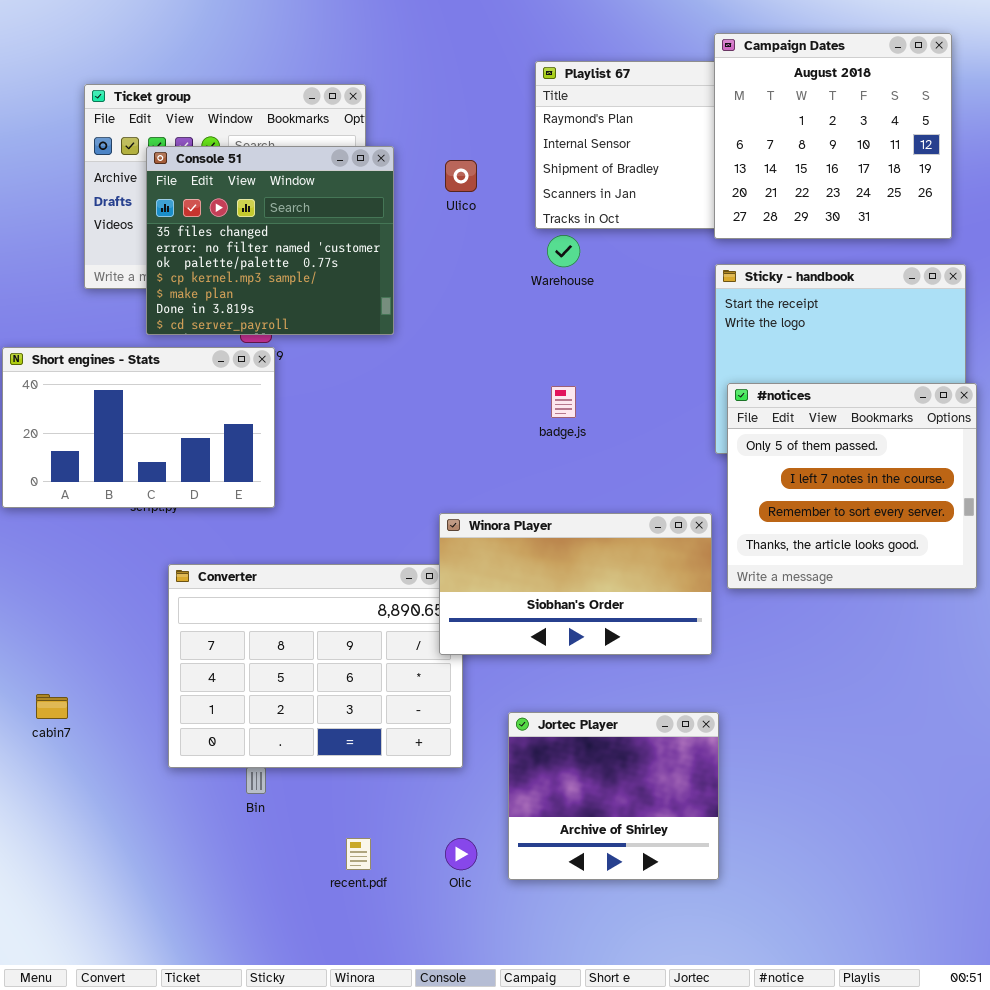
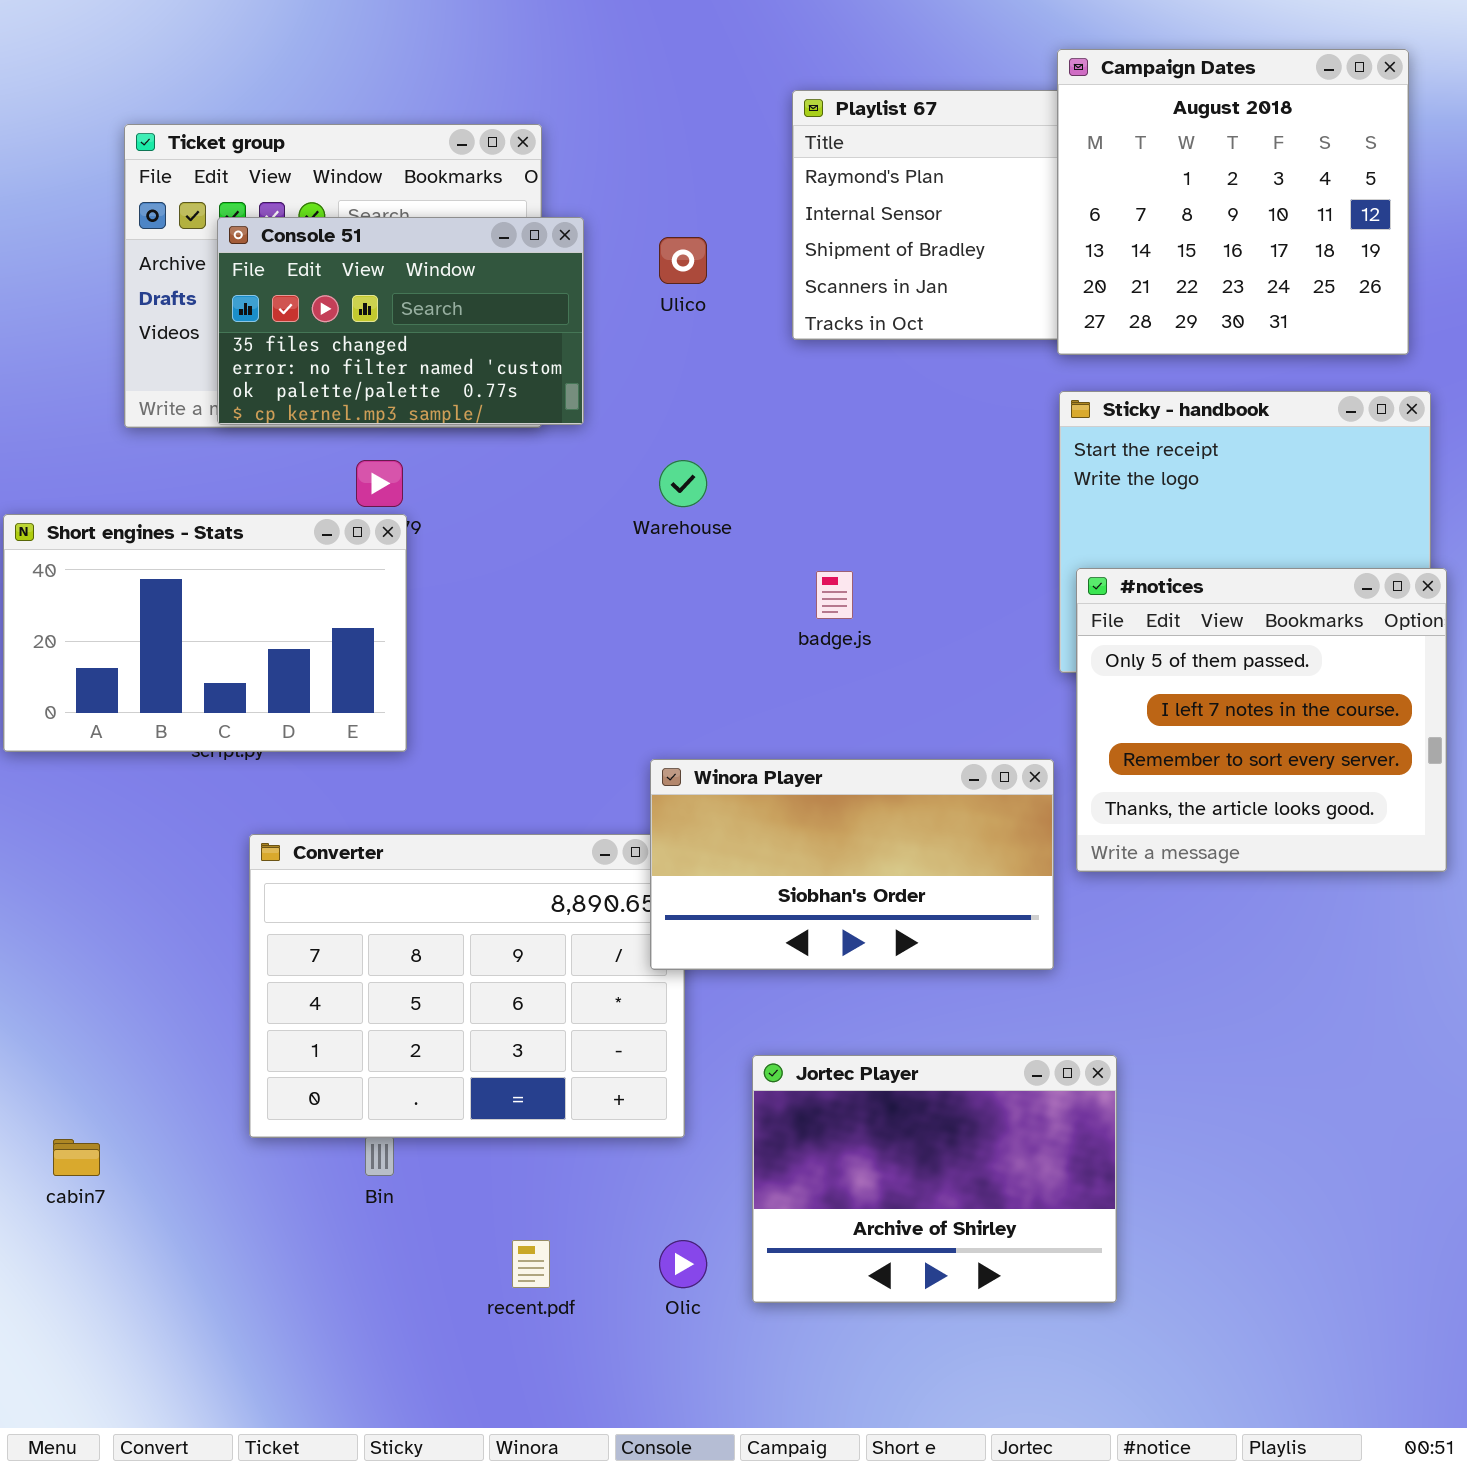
Console 51: [146,146,394,335] -> [217,217,584,425], resized
Warehouse: [547,235,580,267] -> [659,460,707,507], moved
cabin7: [36,694,68,719] -> [53,1139,100,1176], moved
Jortec Player: [508,712,719,880] -> [752,1055,1117,1303], resized

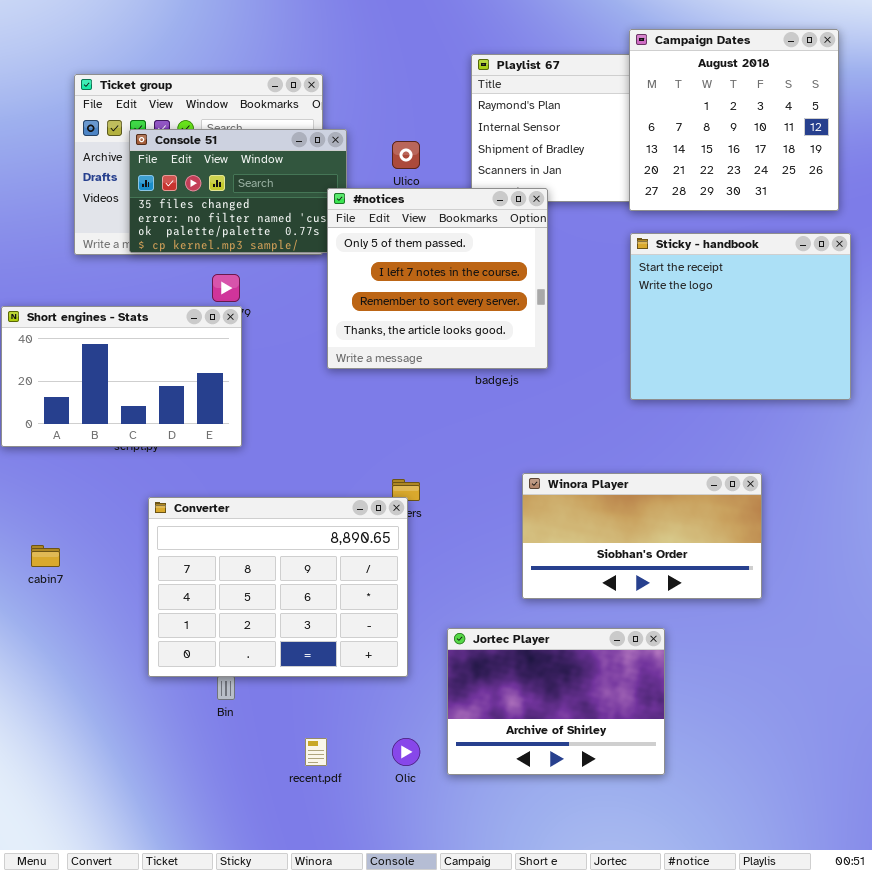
#notices: [1076,568,1447,872] -> [327,188,548,369], moved
Winora Player: [650,759,1054,970] -> [522,473,762,599], moved
cabin7: [53,1139,100,1176] -> [31,545,60,567], moved

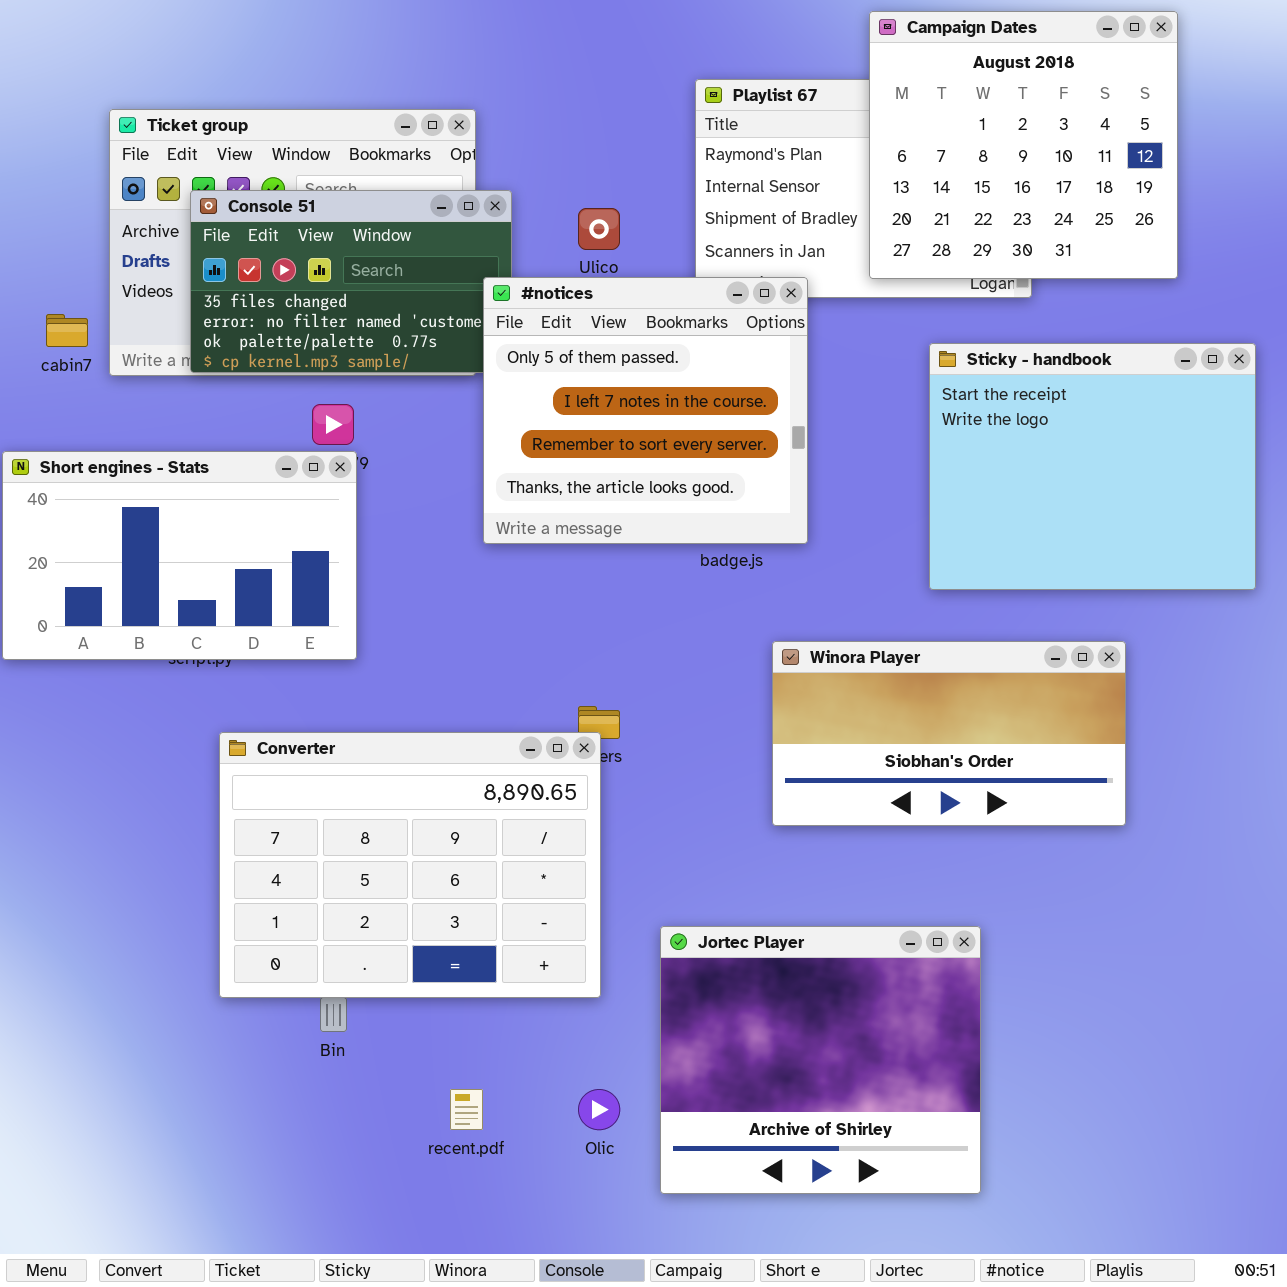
Campaign Dates: [629,29,839,211] -> [869,11,1178,279], moved
Winora Player: [522,473,762,599] -> [772,641,1126,826], moved
cabin7: [31,545,60,567] -> [46,314,88,347], moved
Jortec Player: [447,628,665,775] -> [660,926,981,1194], resized

